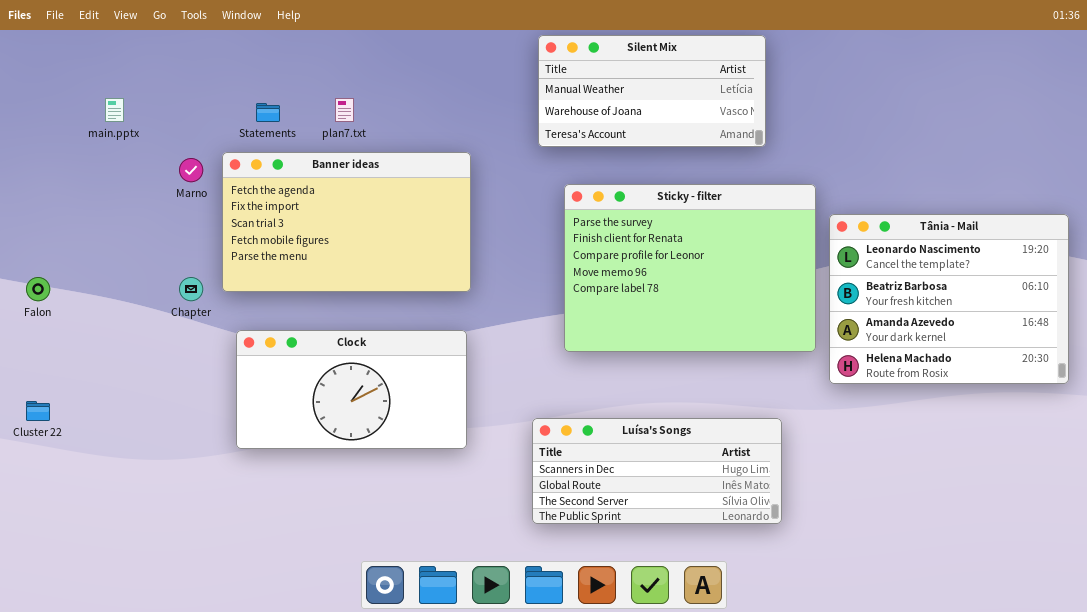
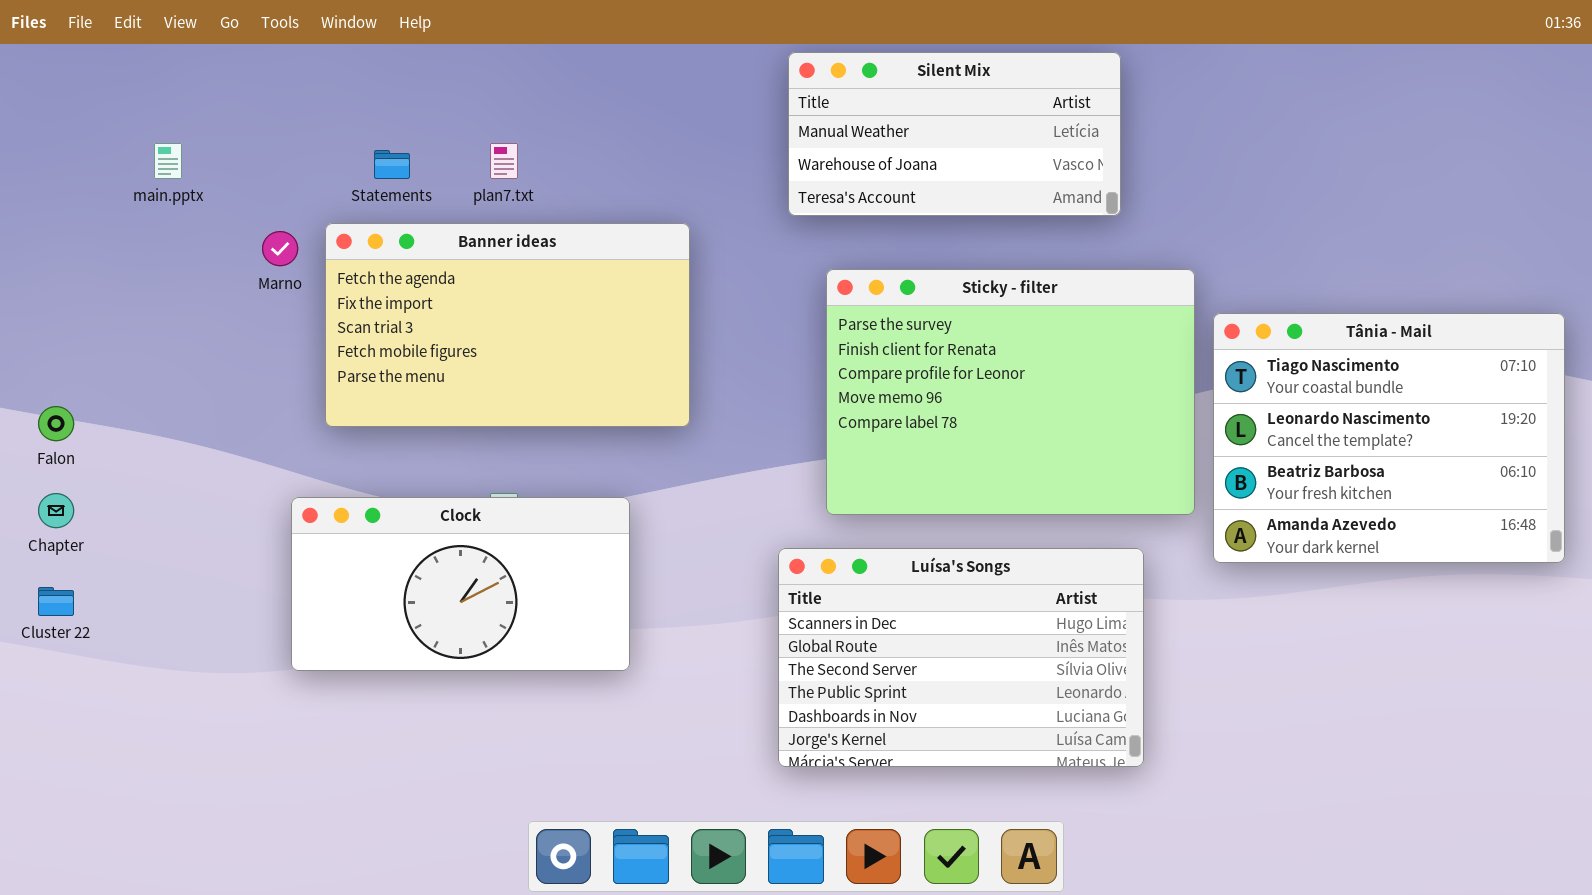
Tânia - Mail: [829,214,1069,384] -> [1213,313,1565,563], scrolled up 1 row
Chapter: [179,277,203,301] -> [38,493,74,528], moved
Clock: [236,330,467,449] -> [291,497,630,671], moved
Luísa's Songs: [532,418,782,524] -> [778,548,1144,767], resized

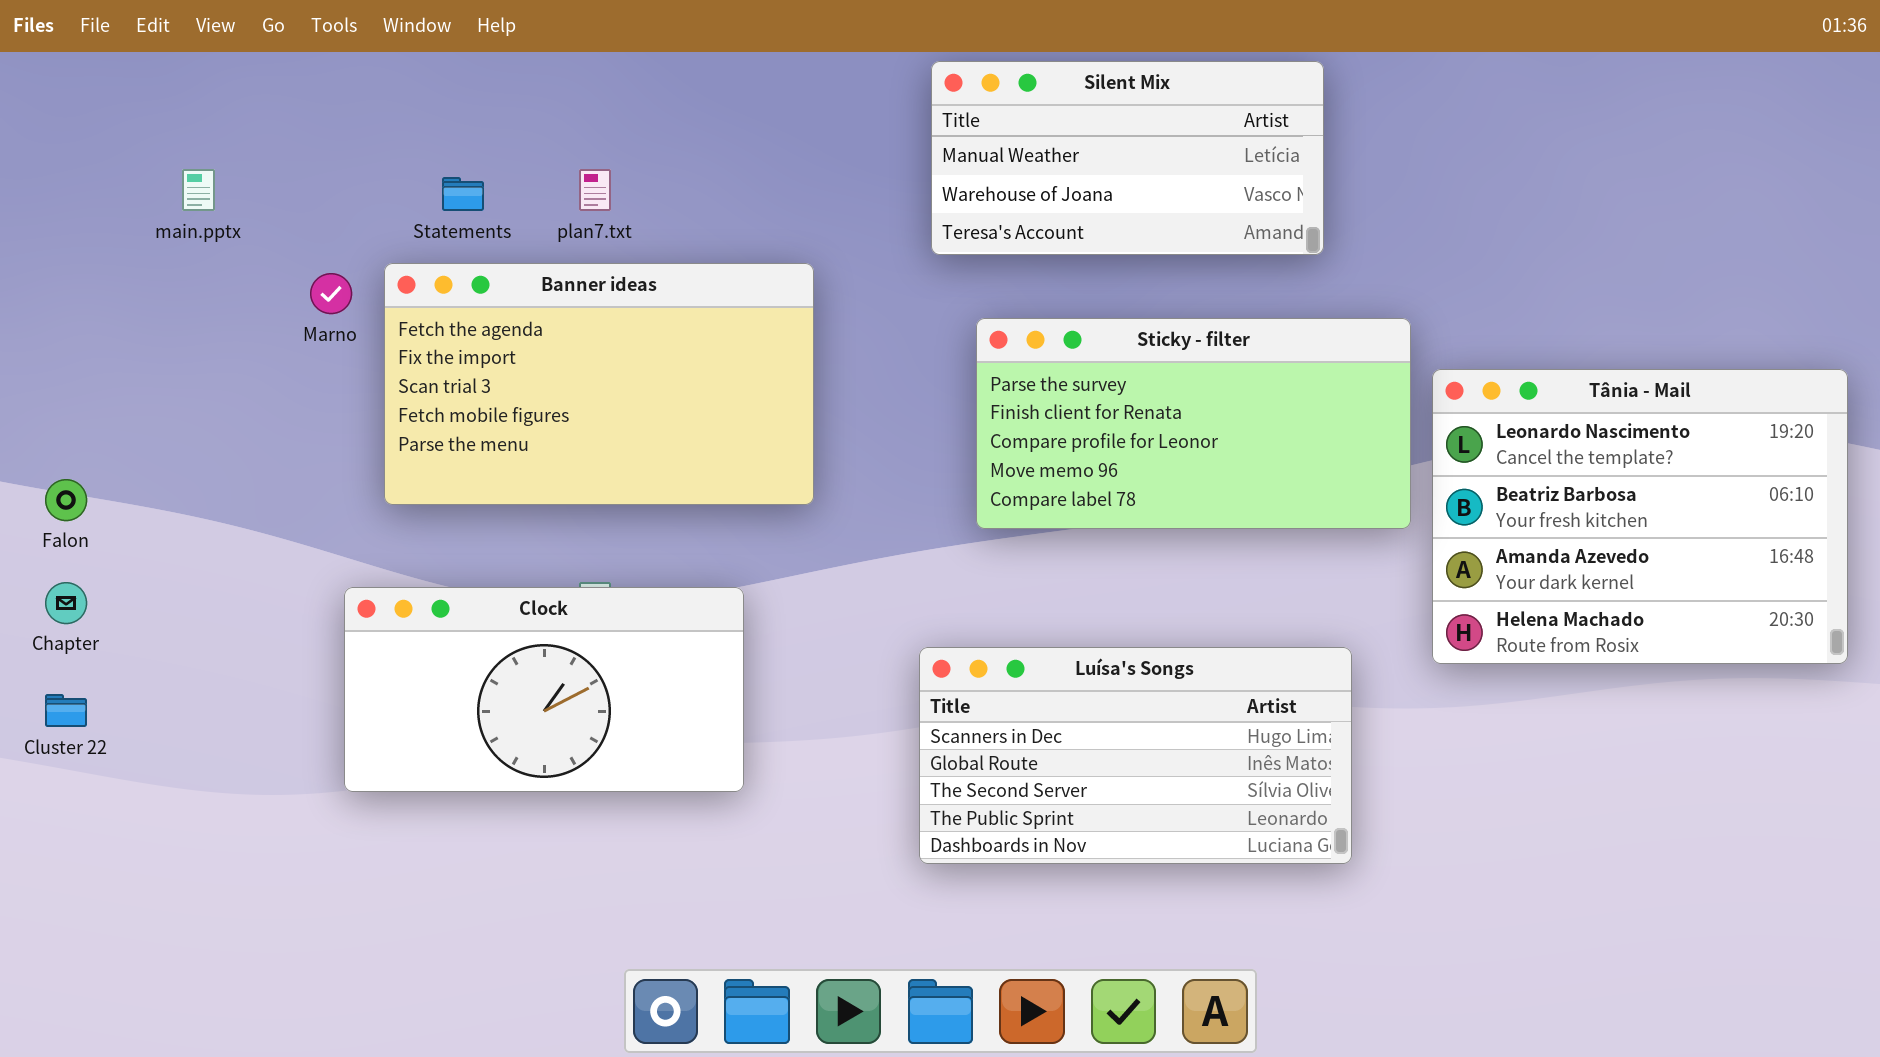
Sticky - filter: [826,269,1195,515] -> [976,318,1411,529], resized
Tânia - Mail: [1213,313,1565,563] -> [1432,369,1848,664], scrolled down 1 row
Luísa's Songs: [778,548,1144,767] -> [919,647,1352,864], resized

